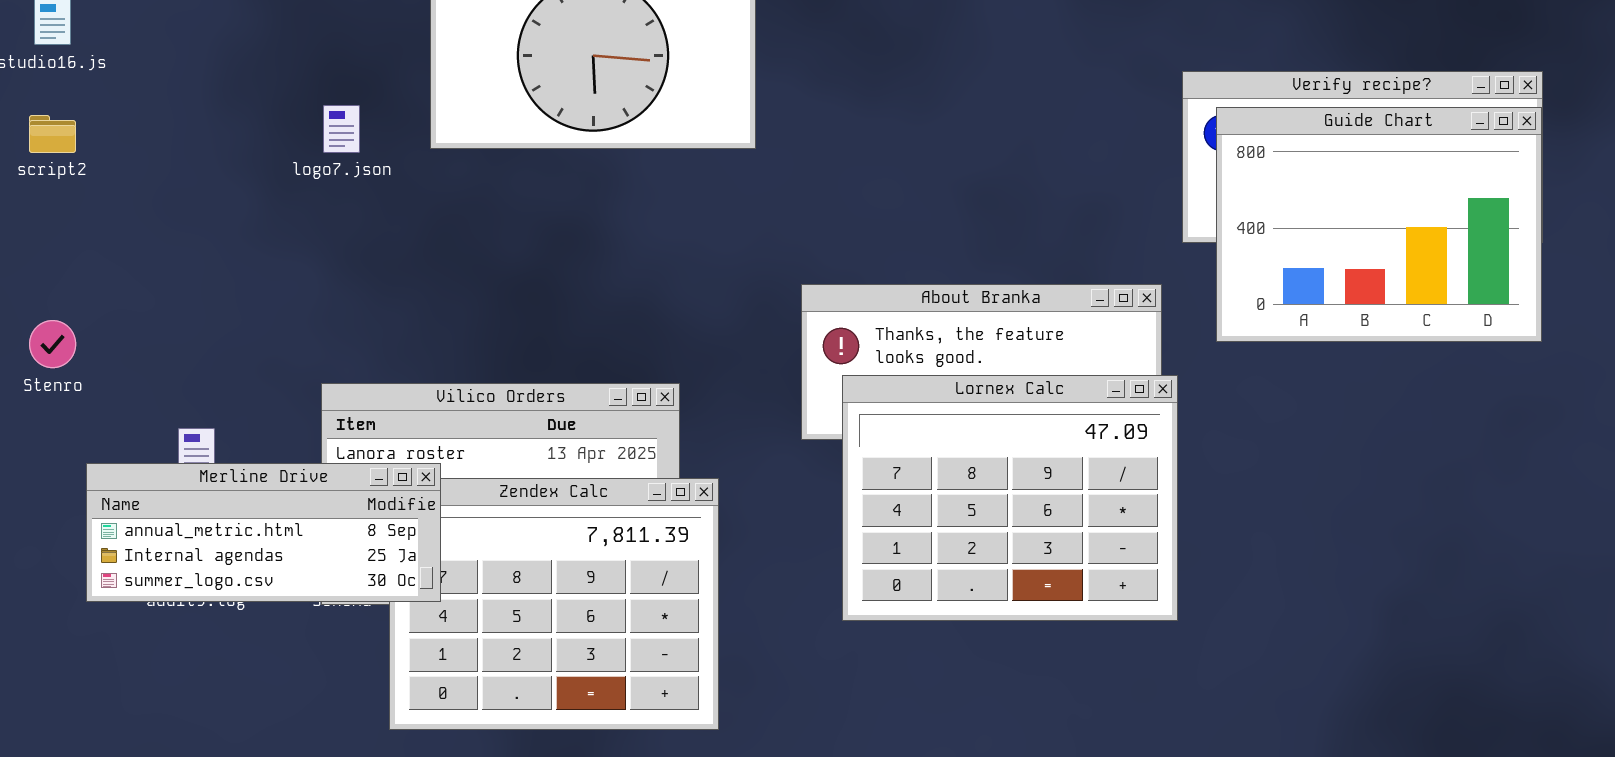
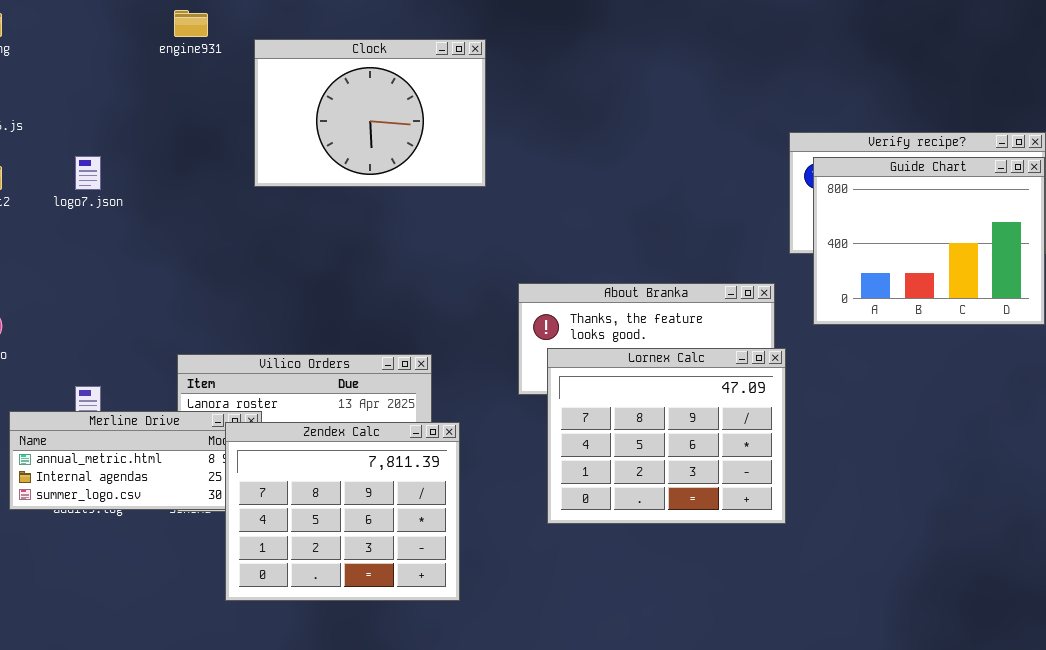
logo7.json: [323,105,360,153] -> [75,156,101,190], moved
Zendex Calc: [389,478,719,730] -> [225,422,460,601], raised

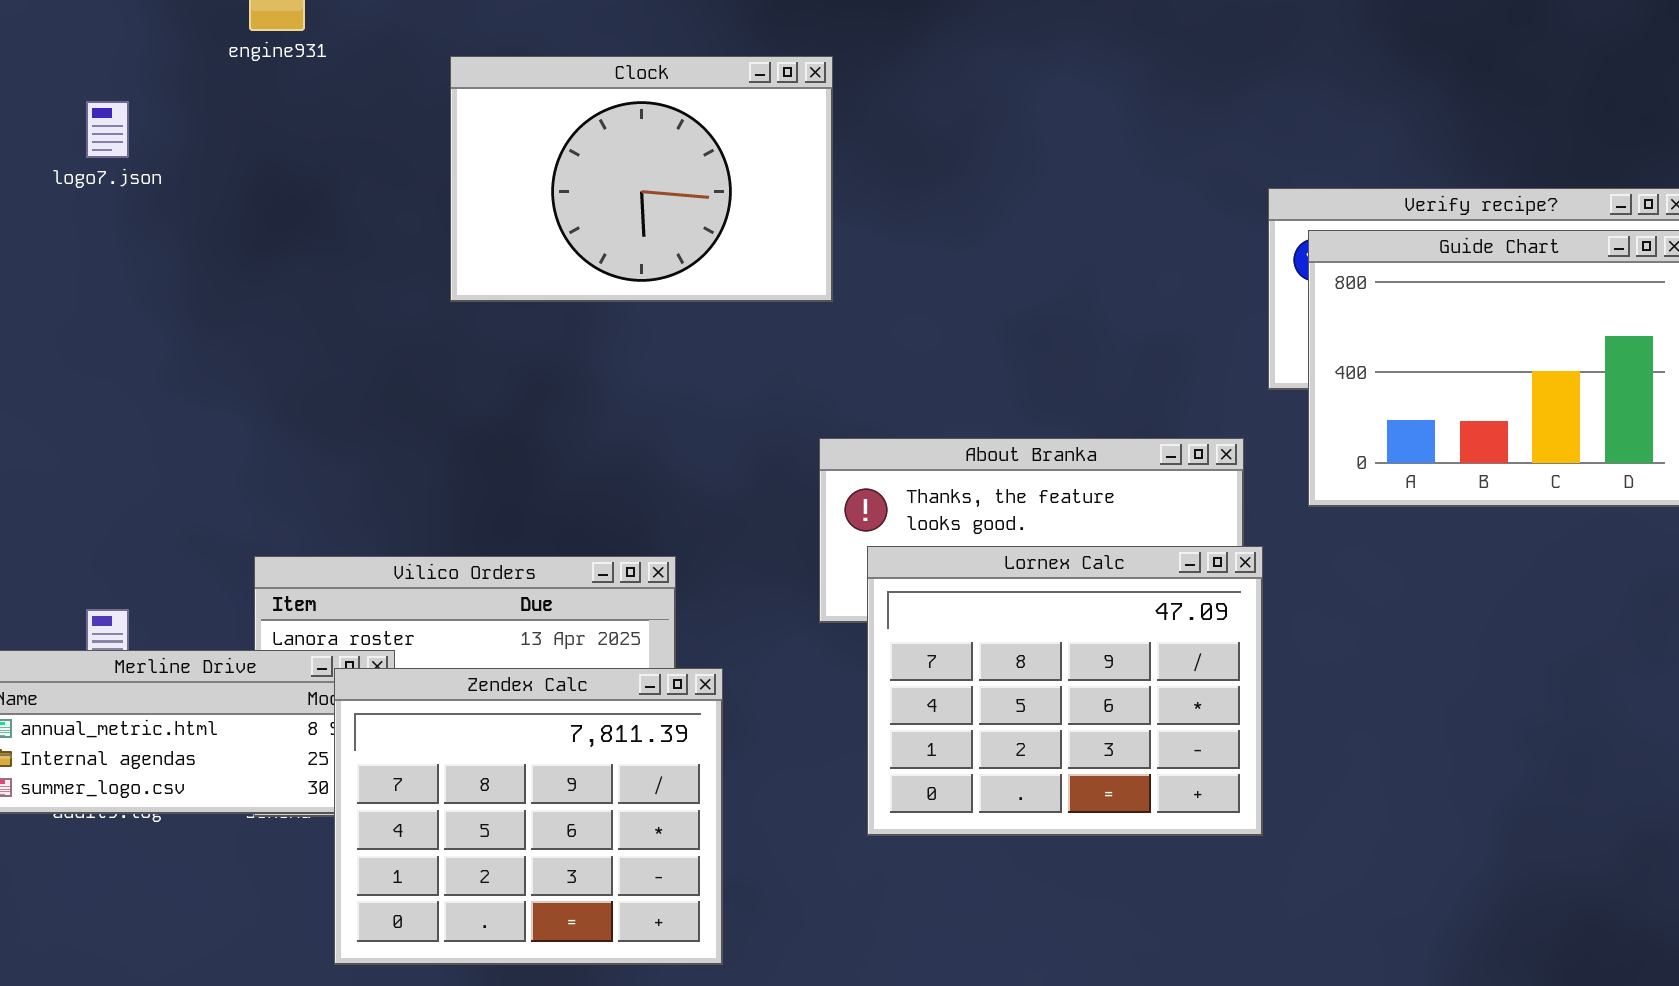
Clock: [254,39,486,187] -> [450,56,833,302], moved
logo7.json: [75,156,101,190] -> [86,101,129,158], moved

